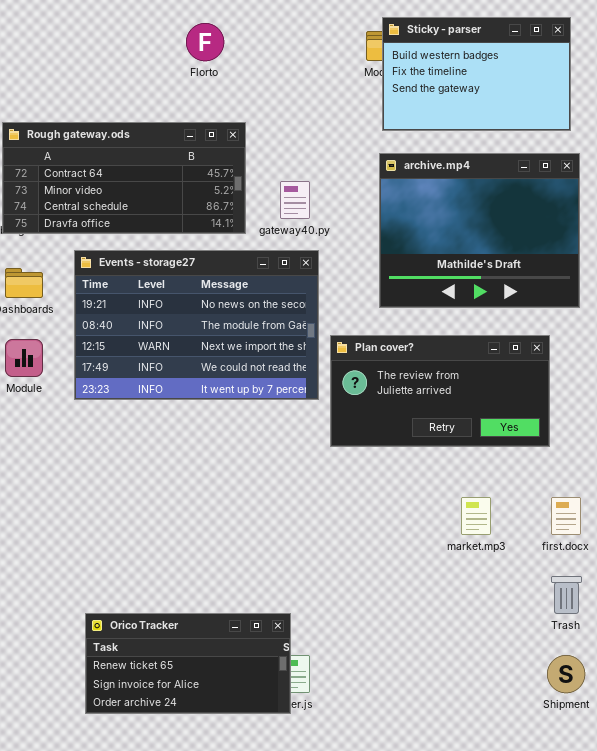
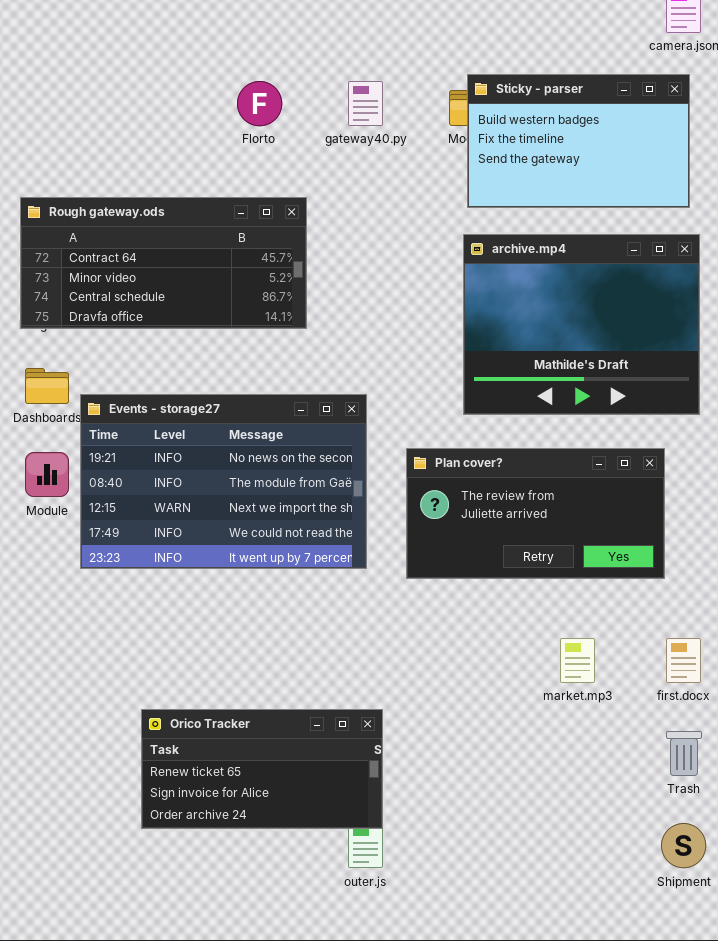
gateway40.py: [280,181,310,219] -> [348,81,383,126], moved
Events - storage27: [74,250,319,400] -> [80,394,367,569], moved
Orico Tracker: [85,613,291,714] -> [141,709,383,829], moved

